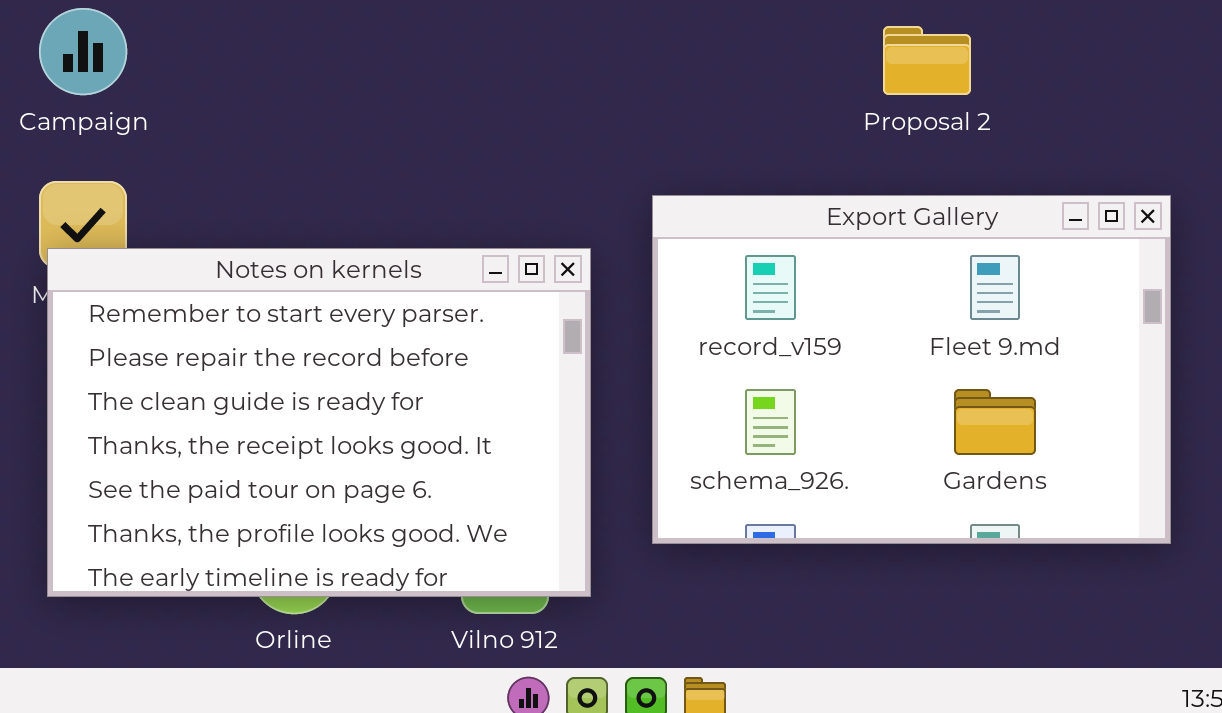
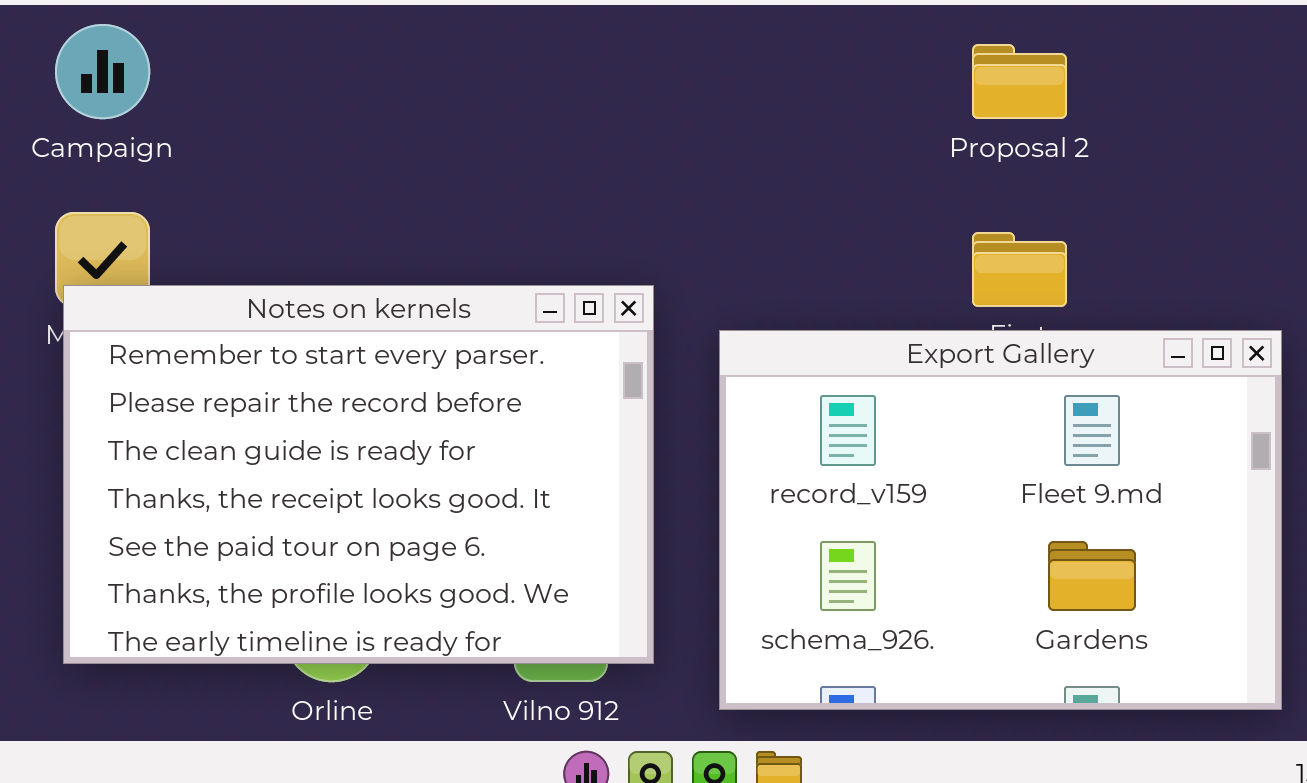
Export Gallery: [652,195,1171,544] -> [719,330,1282,710], moved

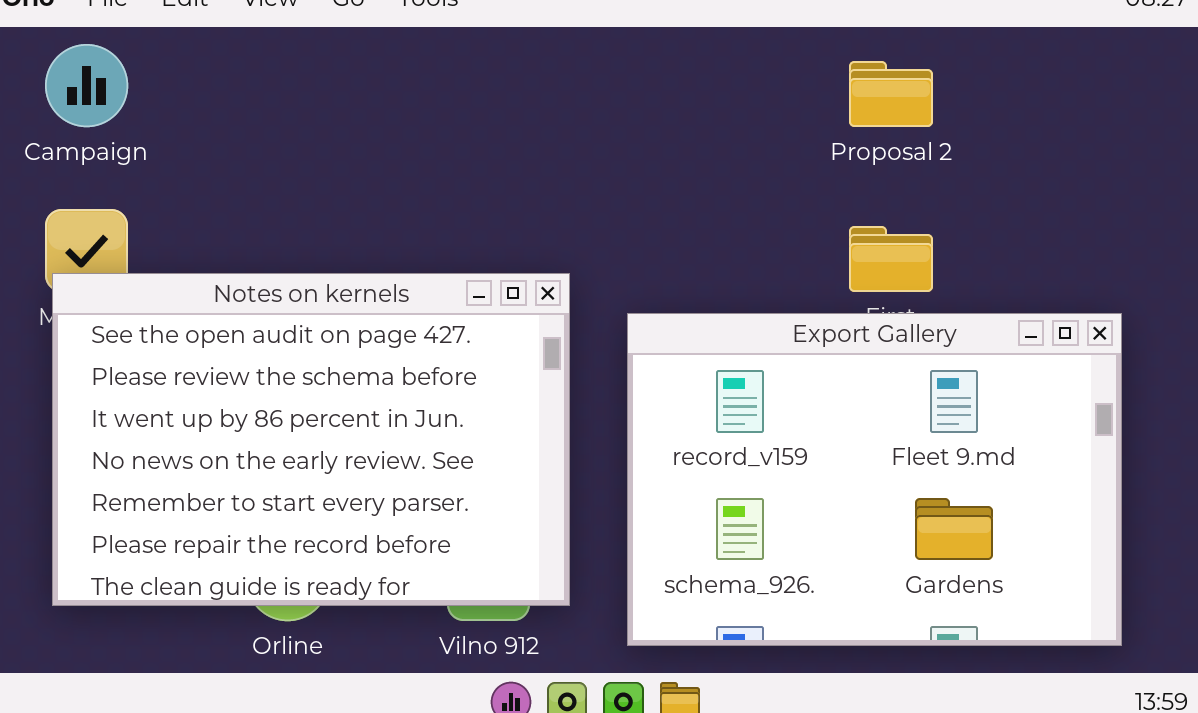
Notes on kernels: [63,285,654,664] -> [52,273,570,606], scrolled up 4 rows

